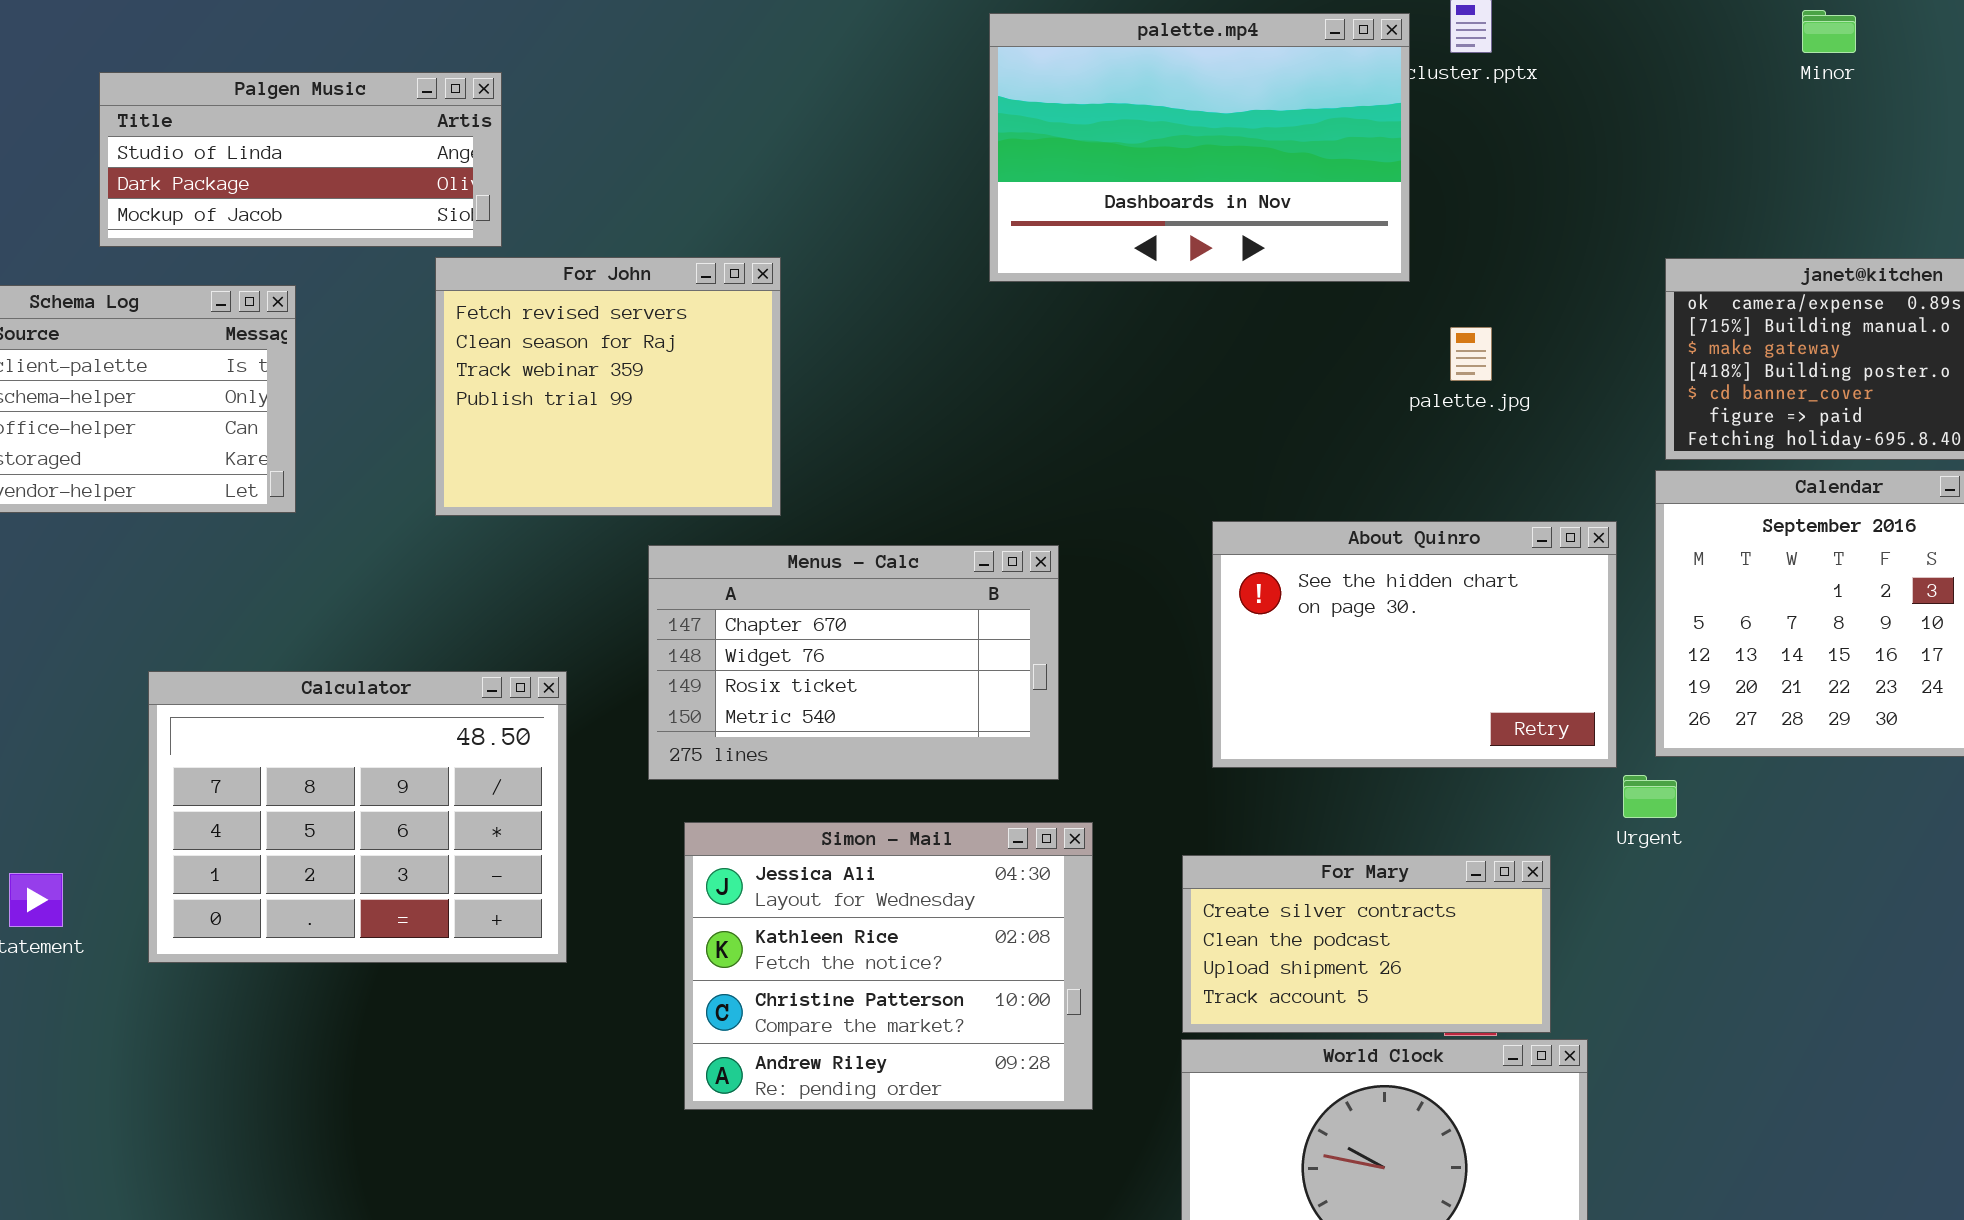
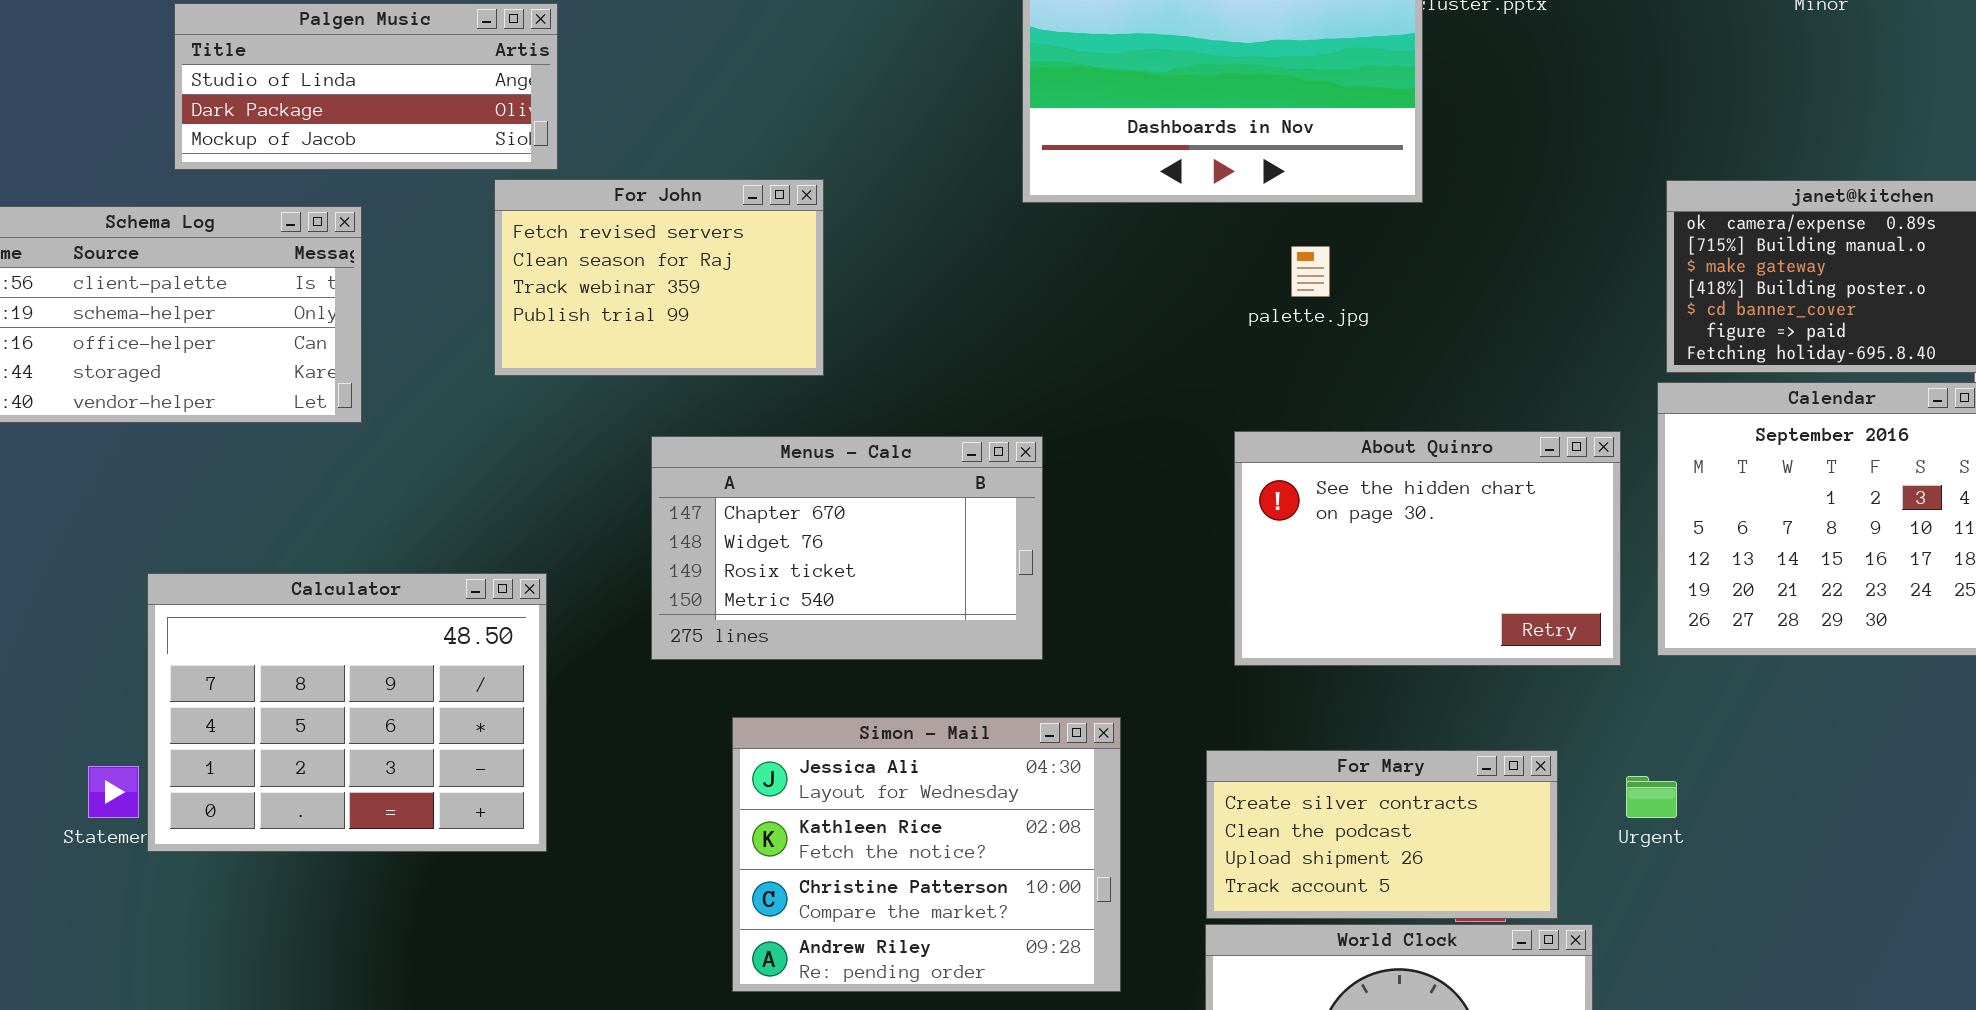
For John: [435,257,781,516] -> [494,179,824,376], resized
palette.jpg: [1450,327,1492,381] -> [1291,246,1330,297], moved
Menus - Calc: [648,545,1059,780] -> [651,436,1043,660], moved
Calculator: [148,671,567,963] -> [147,573,547,852], moved
Urgent: [1623,775,1677,818] -> [1626,776,1677,818], moved

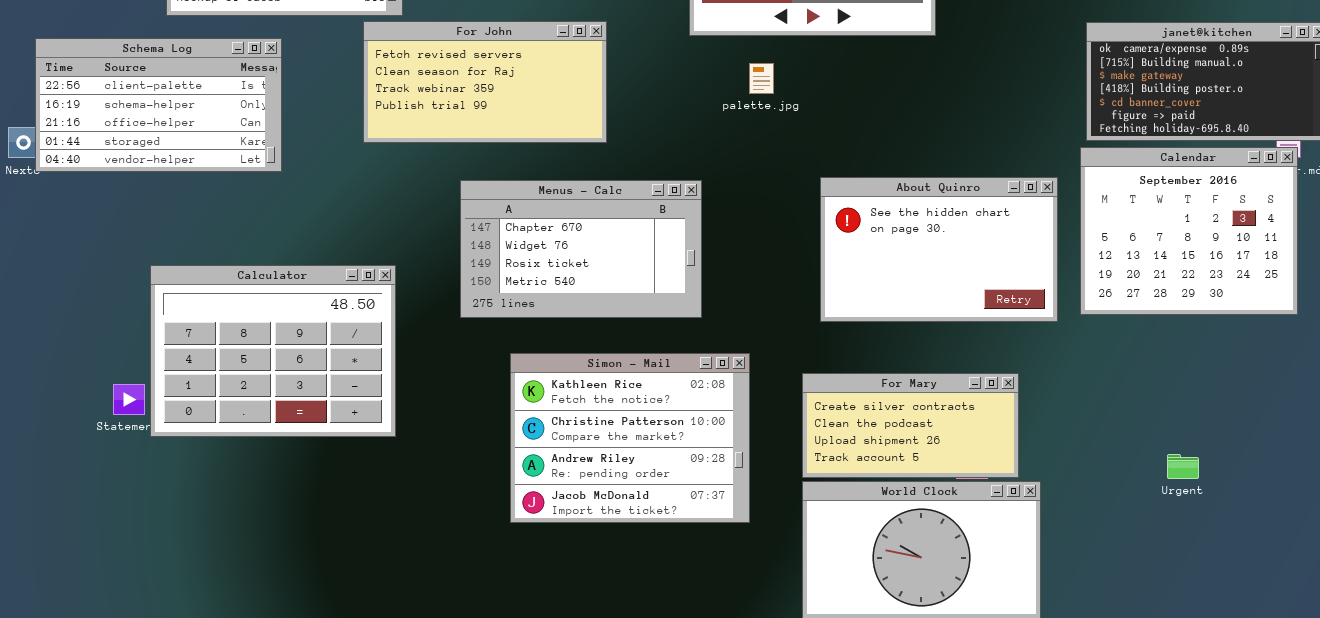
For John: [494,179,824,376] -> [363,21,607,143], resized
palette.jpg: [1291,246,1330,297] -> [749,63,774,94], moved
Simon - Mail: [732,717,1121,992] -> [510,353,750,523], scrolled down 1 row
Urgent: [1626,776,1677,818] -> [1167,454,1199,479], moved

